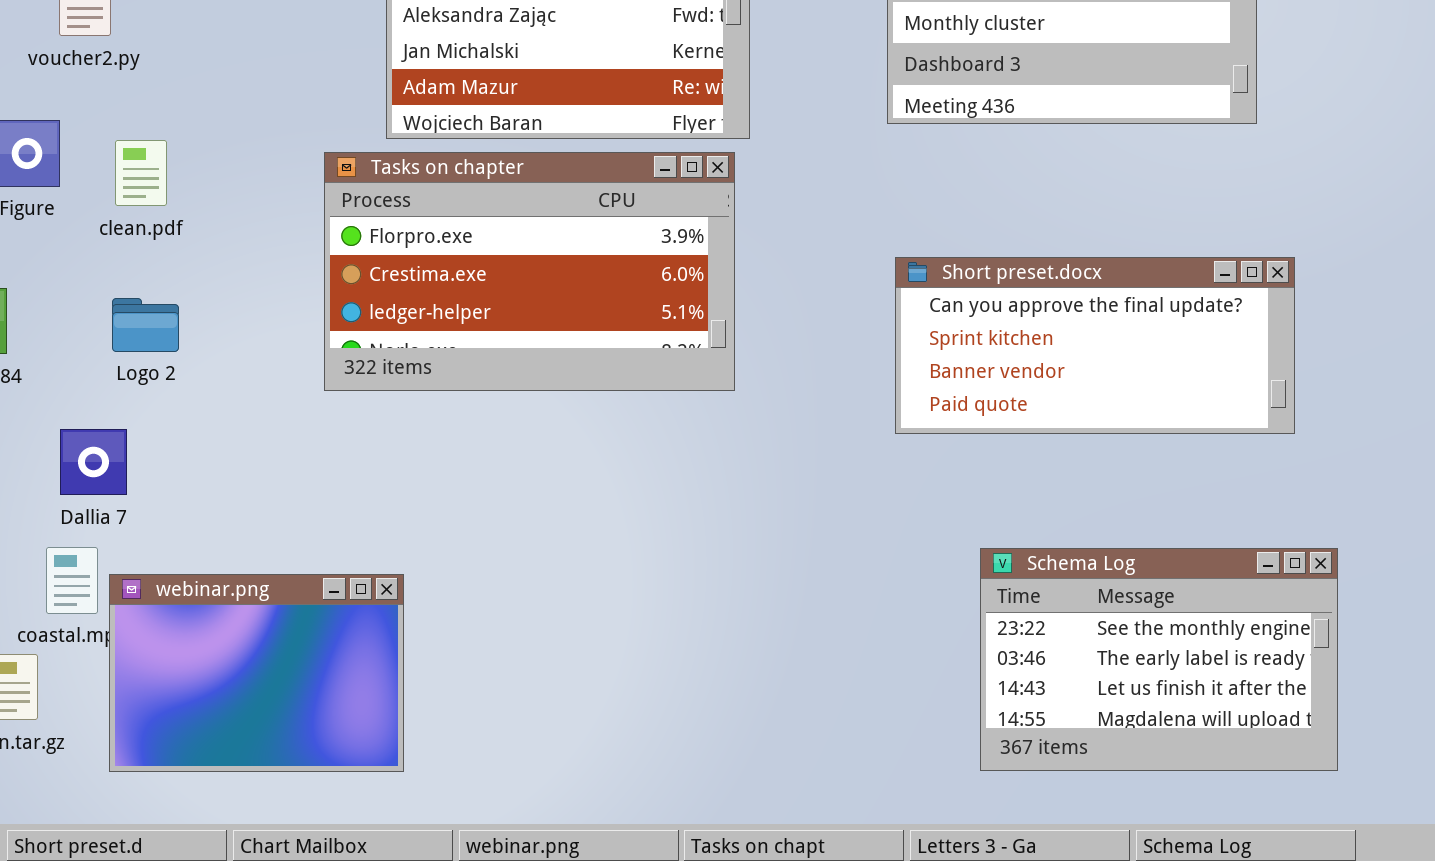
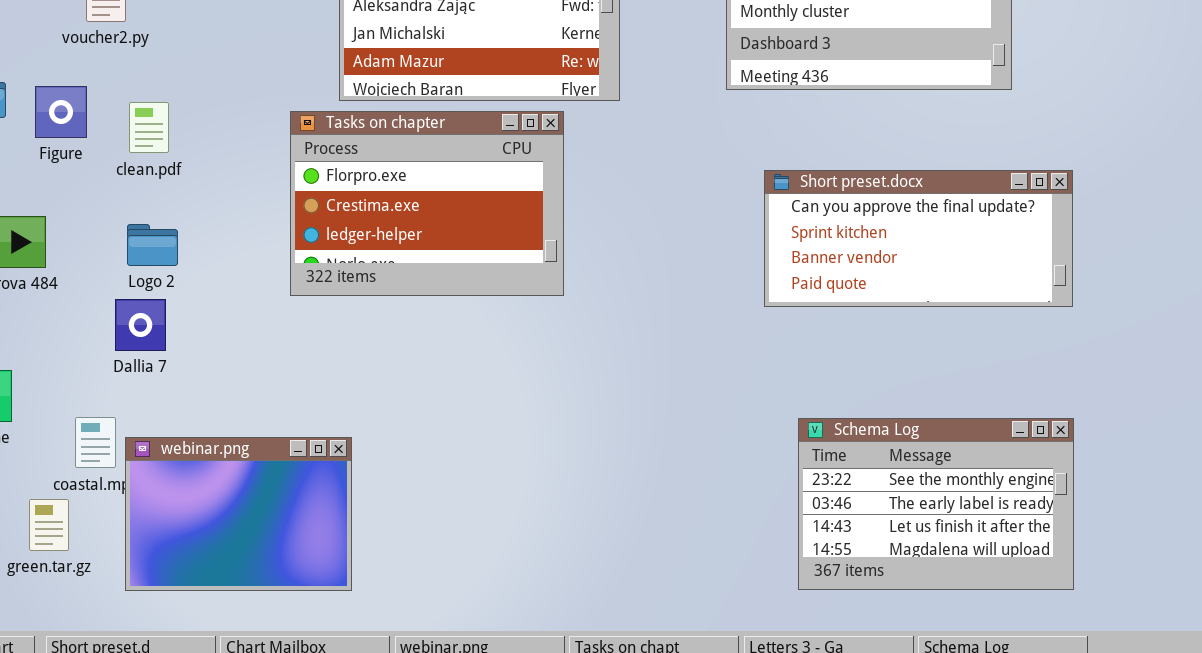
Tasks on chapter: [324,152,735,391] -> [290,111,564,296], resized
Short preset.docx: [895,257,1295,434] -> [764,170,1073,307], moved
Dallia 7: [60,429,127,495] -> [115,299,166,351], moved

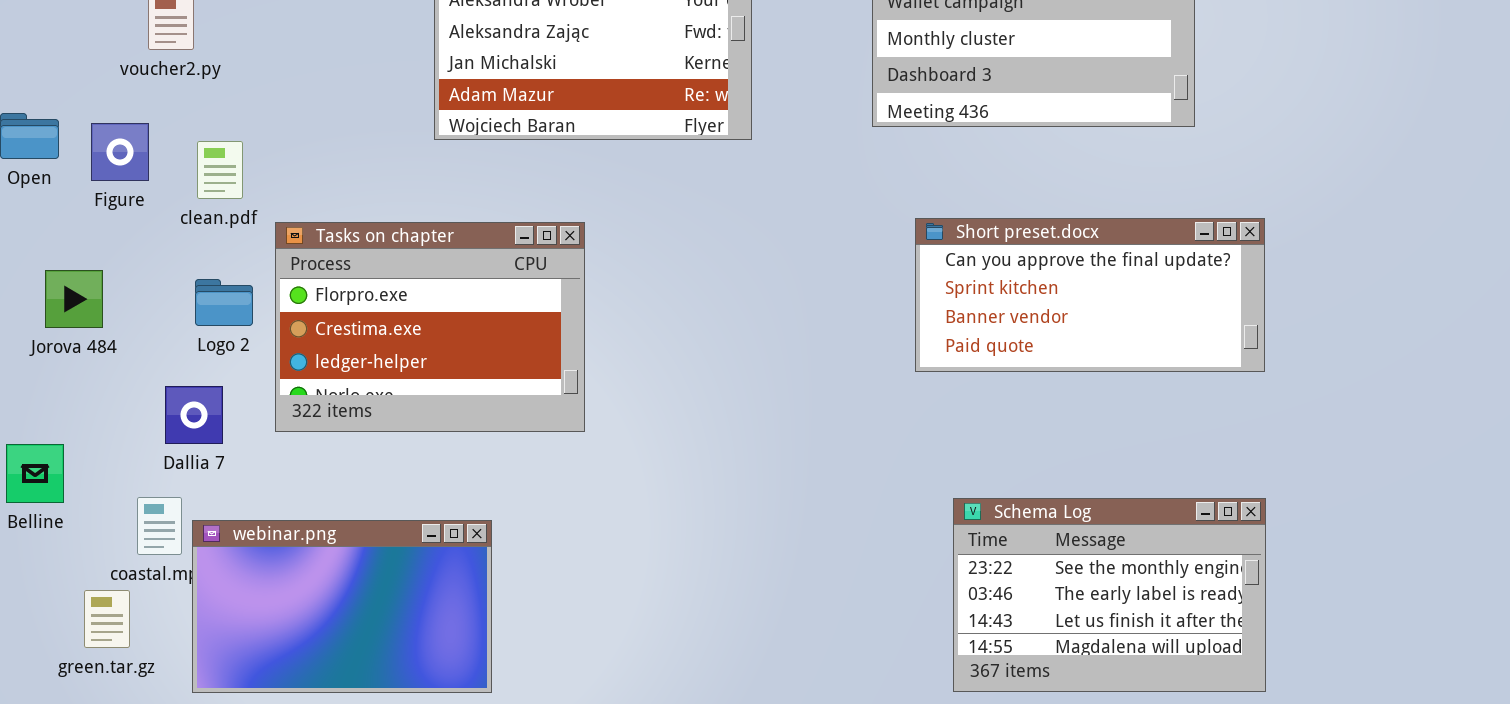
Tasks on chapter: [290,111,564,296] -> [275,222,585,432], moved
Dallia 7: [115,299,166,351] -> [165,386,223,444], moved
webinar.png: [125,437,352,591] -> [192,520,492,693], resized

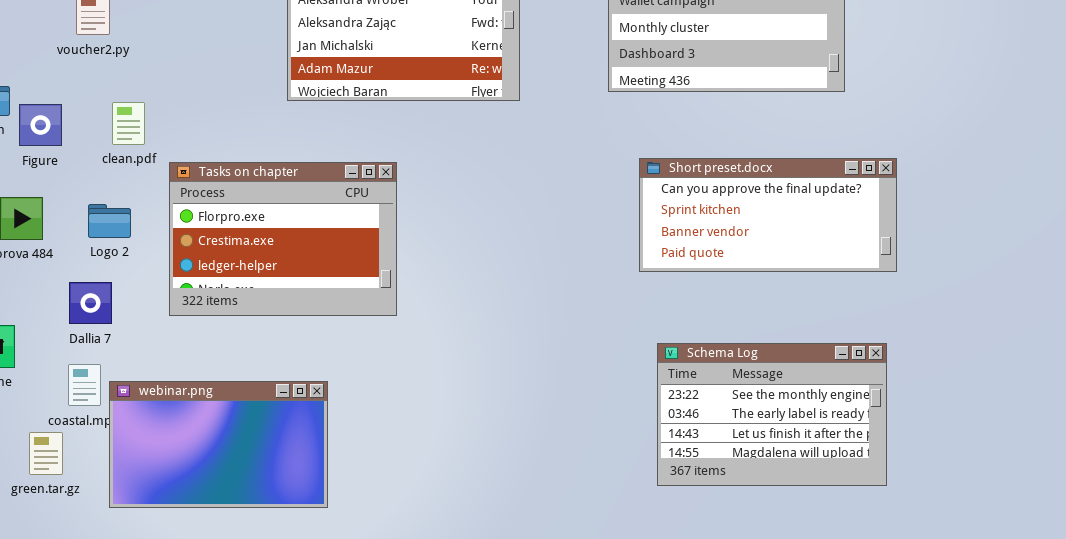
Figure: [91,123,149,181] -> [19,104,62,146], moved
Logo 2: [195,279,253,326] -> [88,204,131,238], moved
Dallia 7: [165,386,223,444] -> [69,282,112,324], moved
Schema Log: [953,498,1266,692] -> [657,343,887,486], moved

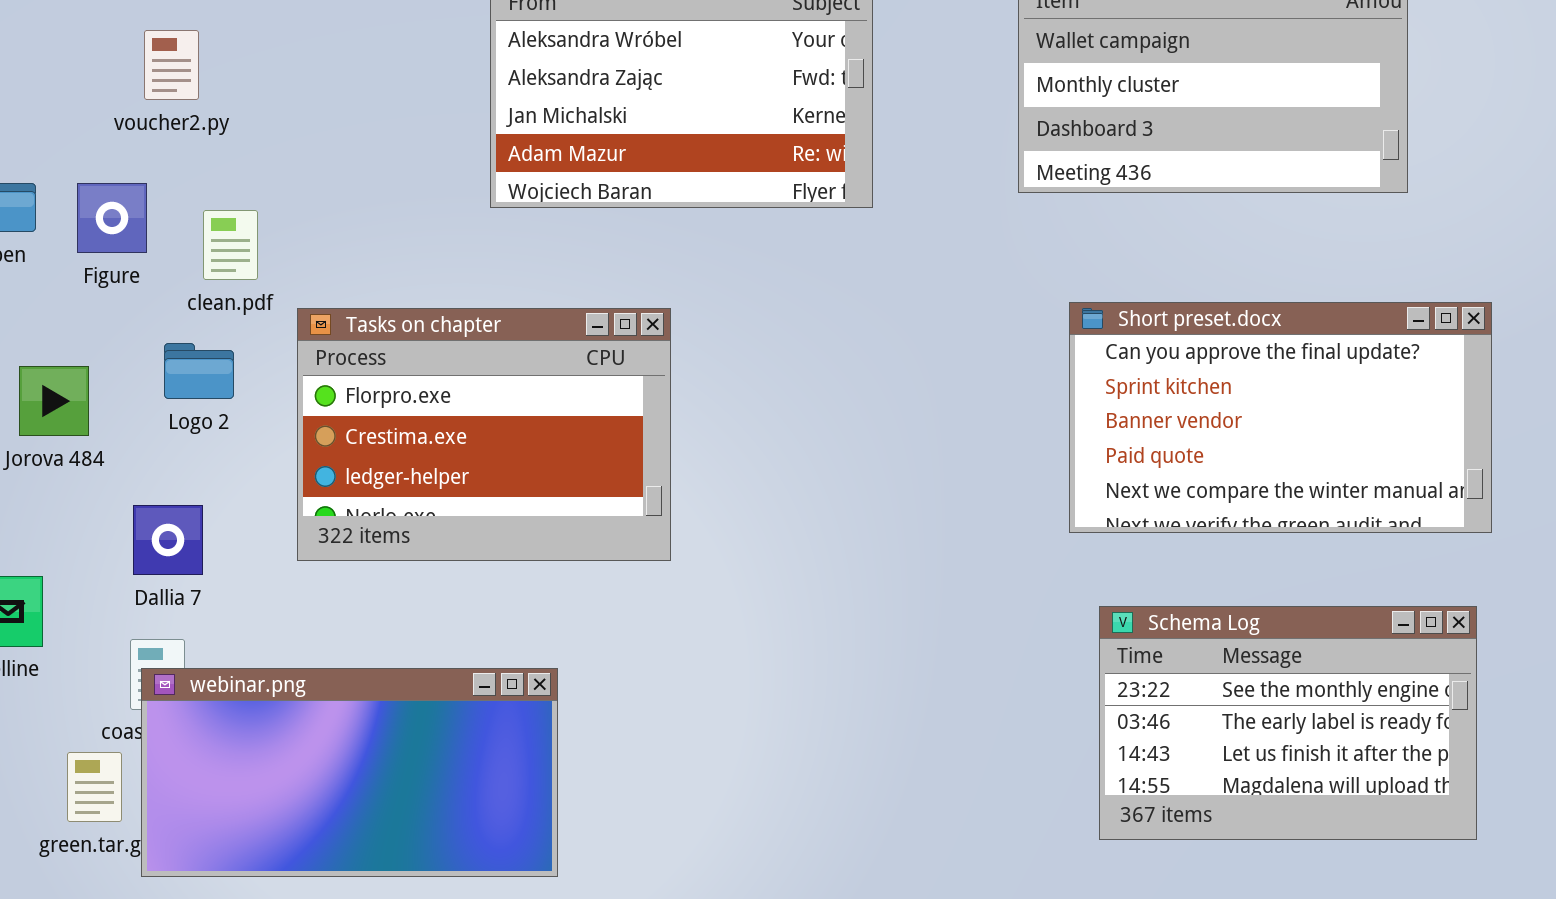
Figure: [19,104,62,146] -> [77,183,147,253], moved
Short preset.docx: [639,158,897,272] -> [1069,302,1492,533], resized
Logo 2: [88,204,131,238] -> [164,343,234,399], moved
webinar.png: [109,381,328,508] -> [141,668,558,877], resized

